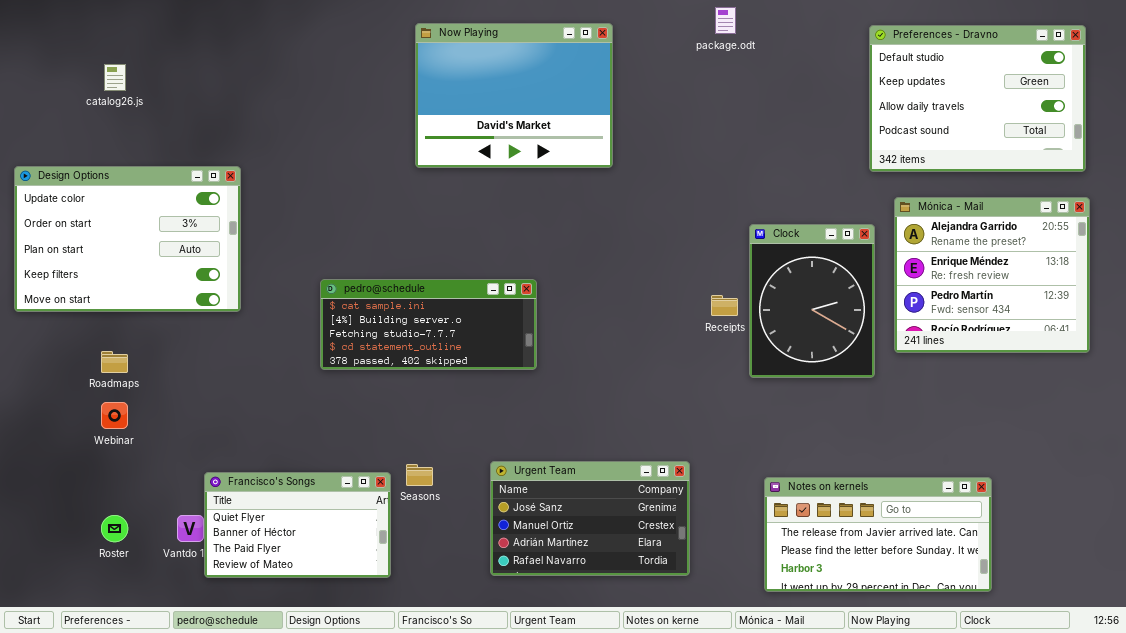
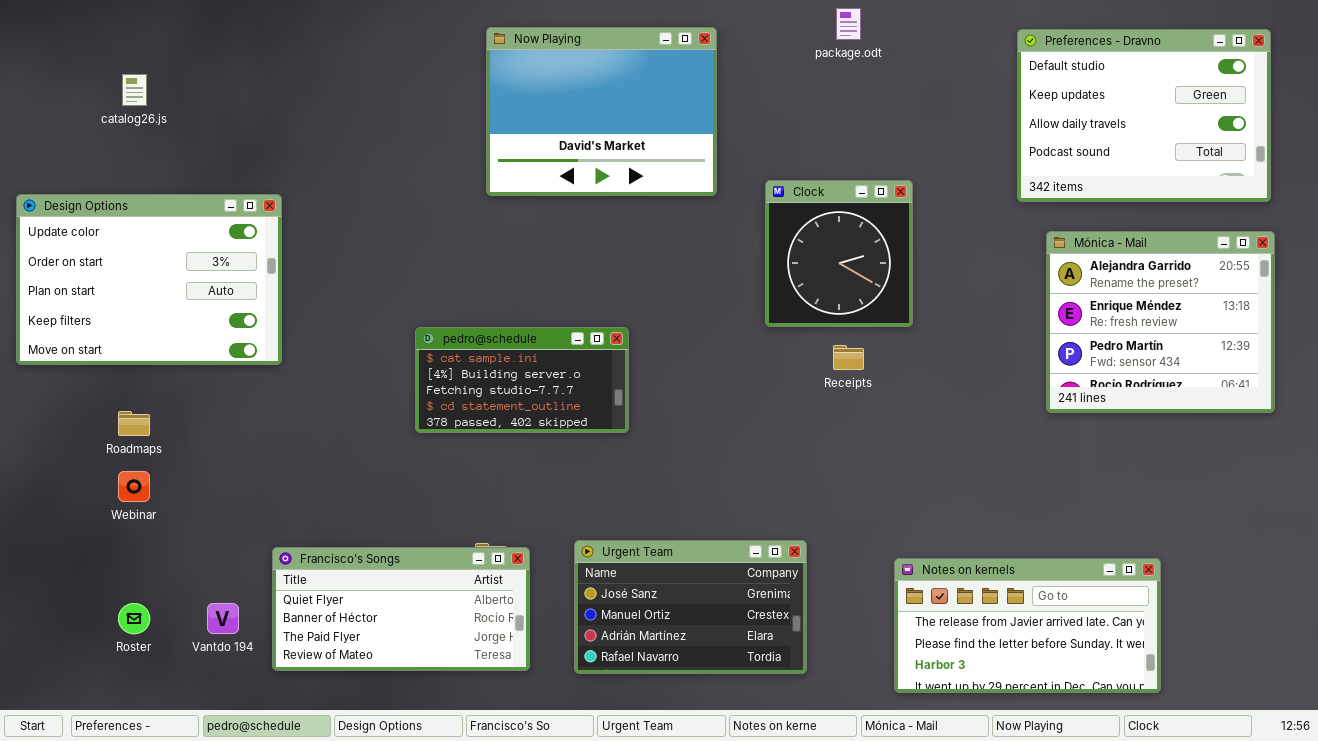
Clock: [749,224,875,378] -> [765,180,913,327], moved, resized
pedro@schedule: [320,279,537,370] -> [415,327,629,433], resized
Francisco's Songs: [204,472,391,578] -> [272,547,530,671], moved, resized

